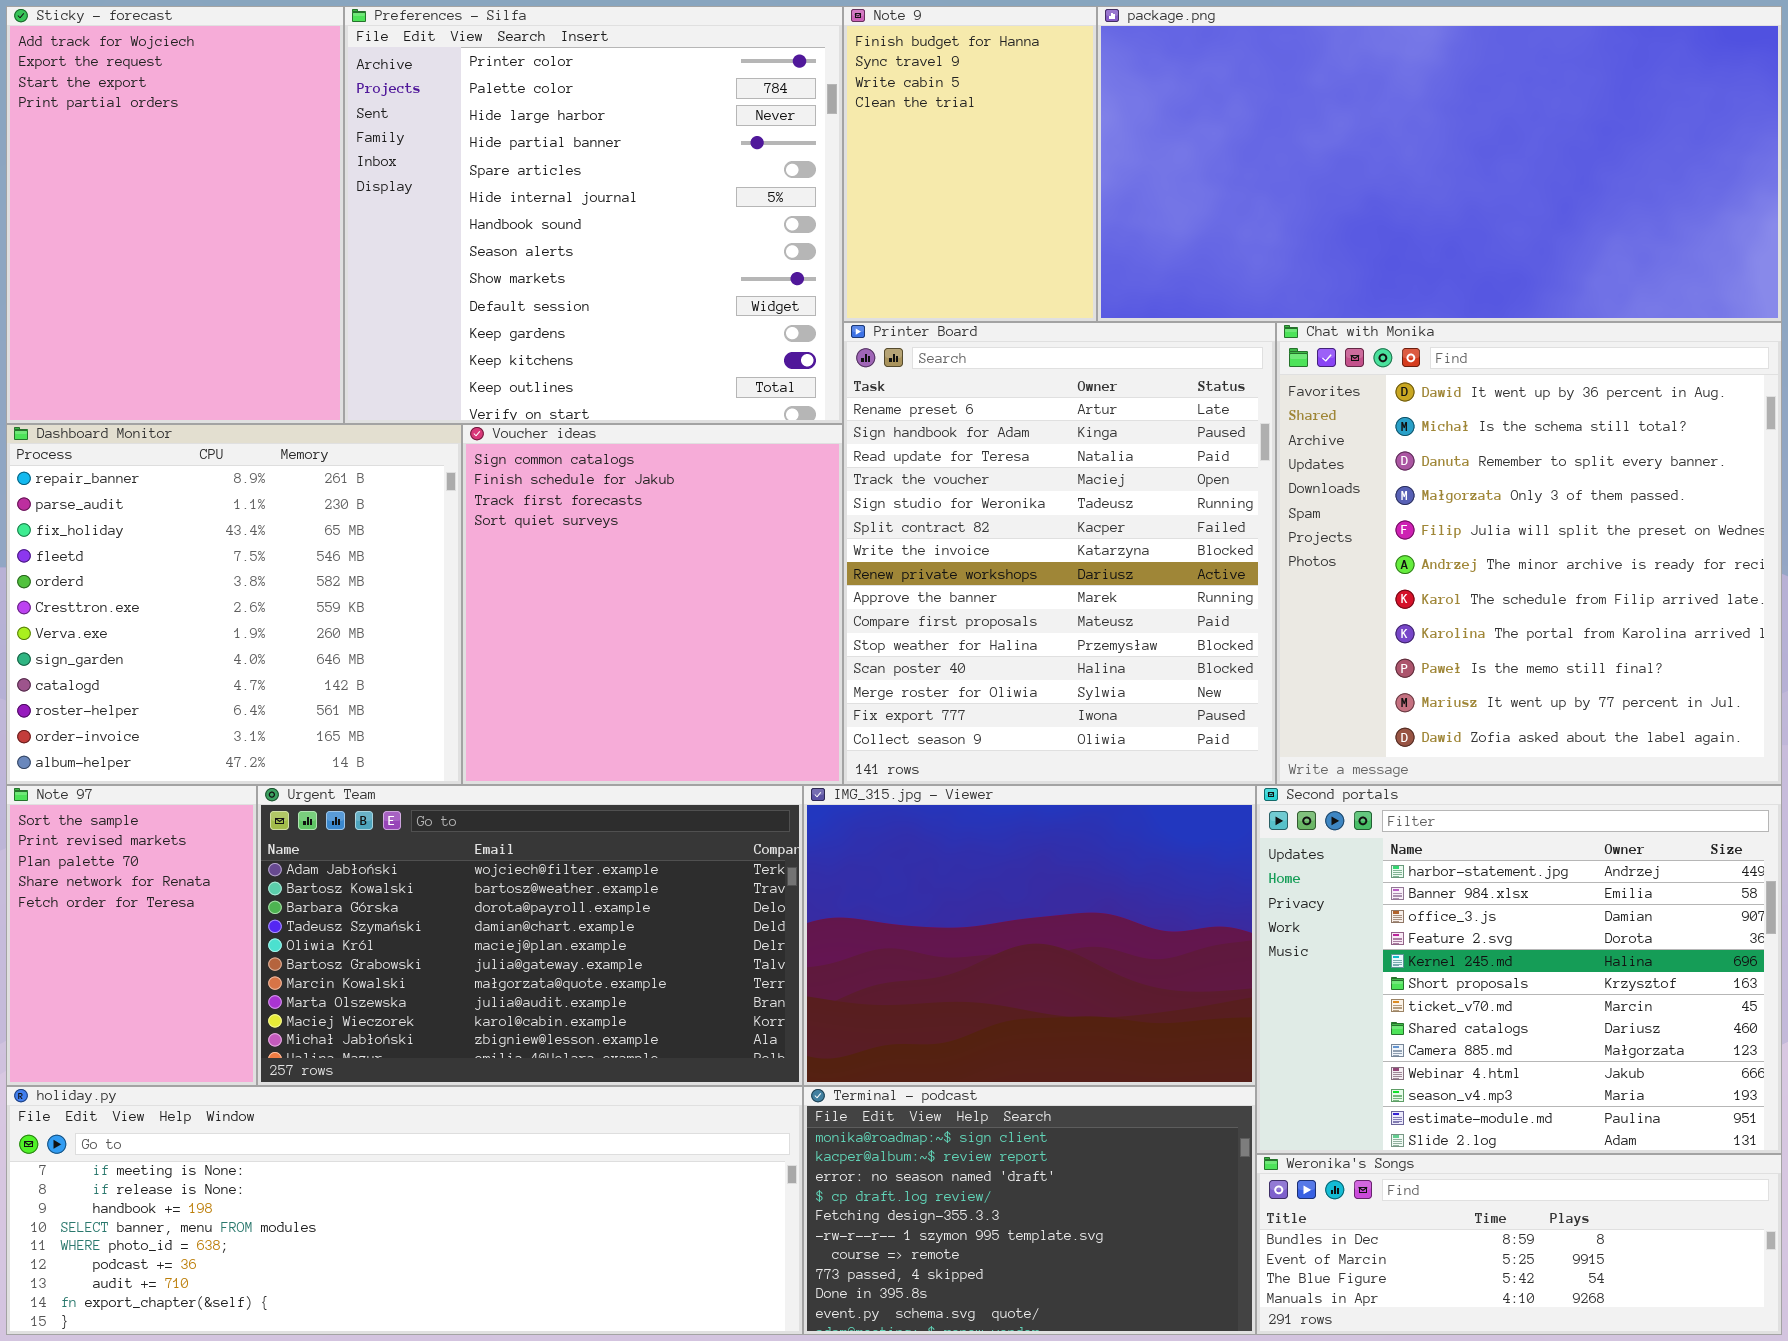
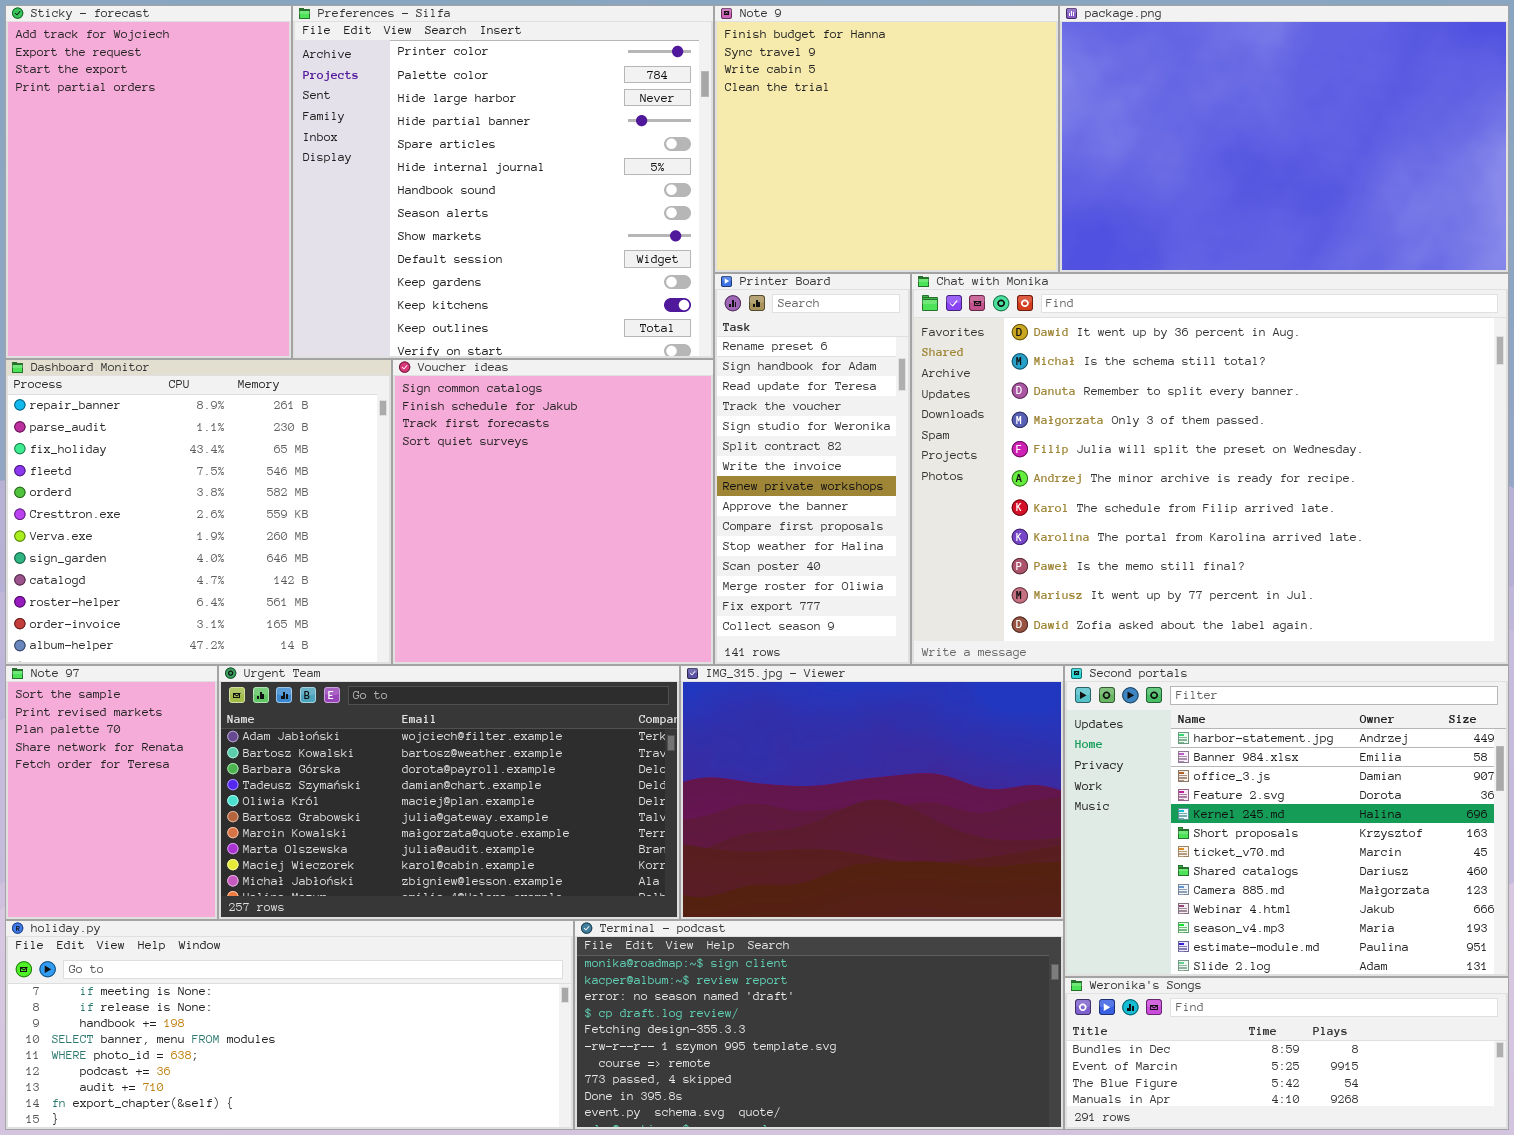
Note 9: [843,6,1097,322] -> [714,5,1059,273], resized
package.png: [1097,6,1782,322] -> [1059,5,1509,273], resized
Printer Board: [843,322,1276,785] -> [714,273,911,665], resized
Chat with Monika: [1276,322,1782,785] -> [911,273,1509,665], resized
holiday.py: [6,1086,803,1335] -> [5,920,574,1130], resized
Terminal - podcast: [803,1086,1256,1335] -> [574,920,1064,1130], resized

